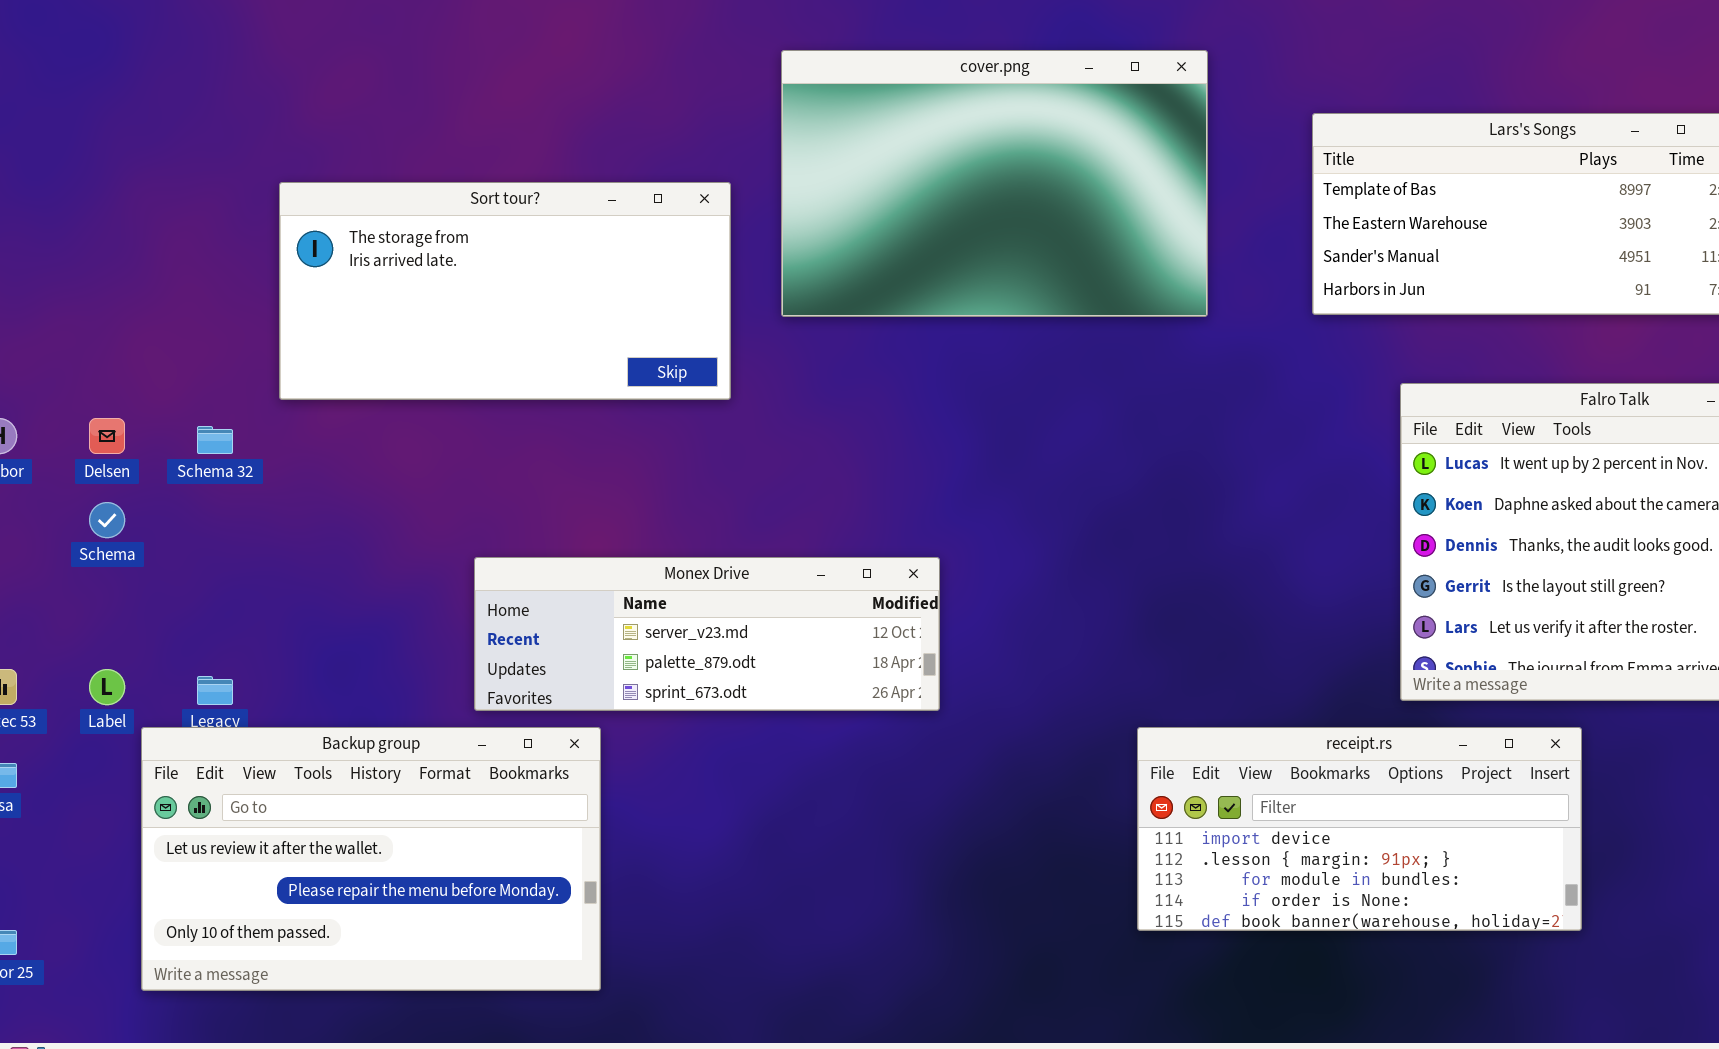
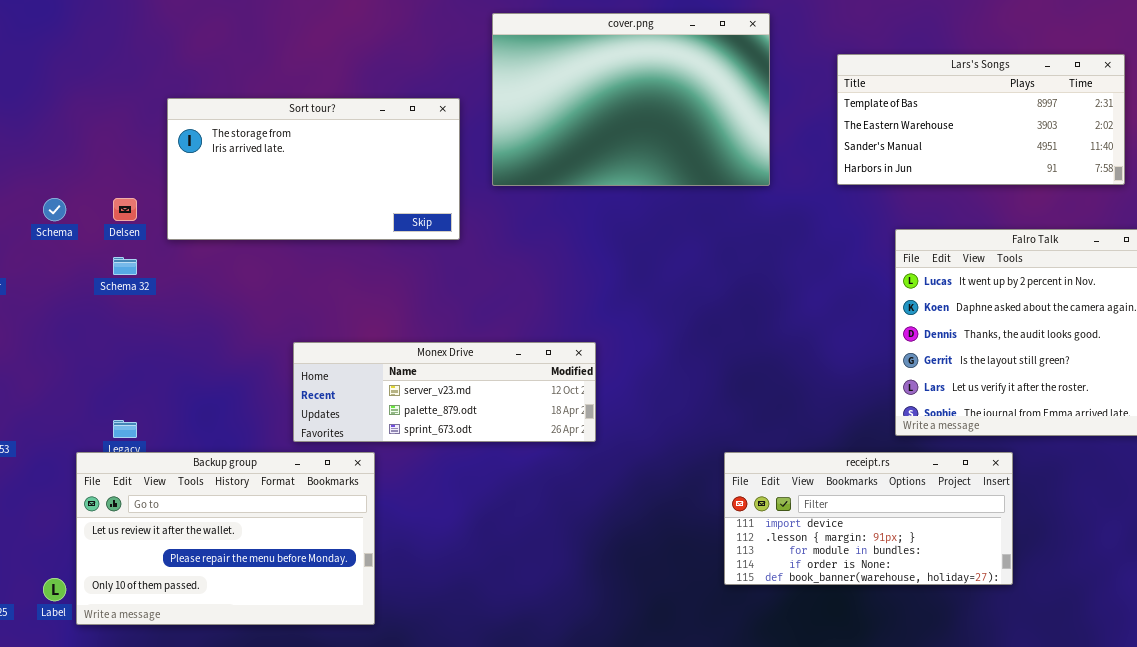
Delsen: [89,418,125,454] -> [113,198,137,221], moved
Schema: [89,502,125,538] -> [43,198,66,221], moved
Label: [89,669,125,705] -> [43,578,66,601], moved

